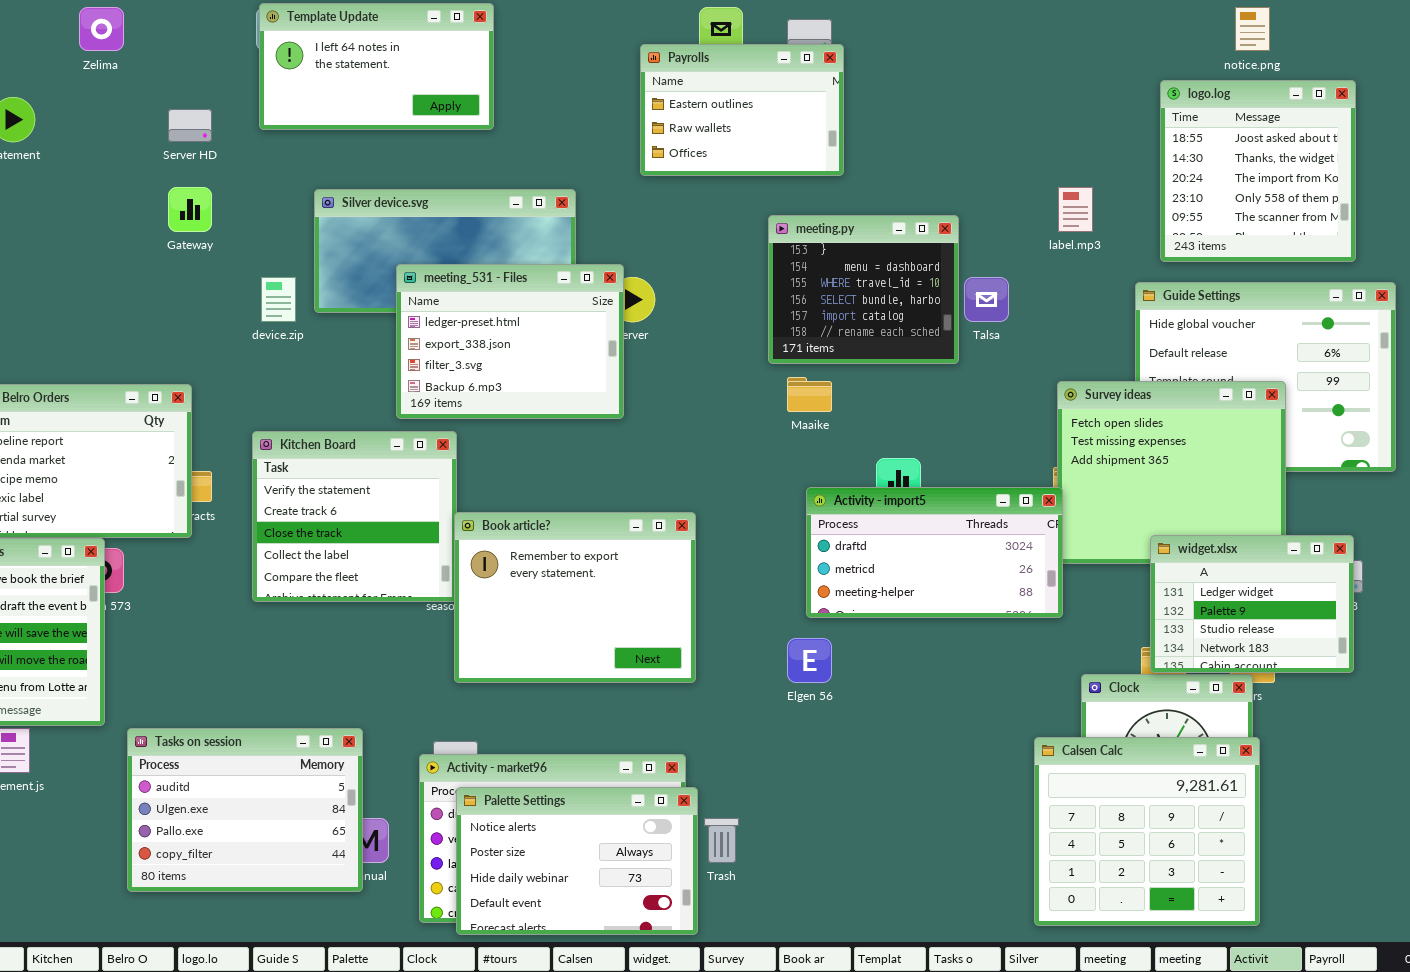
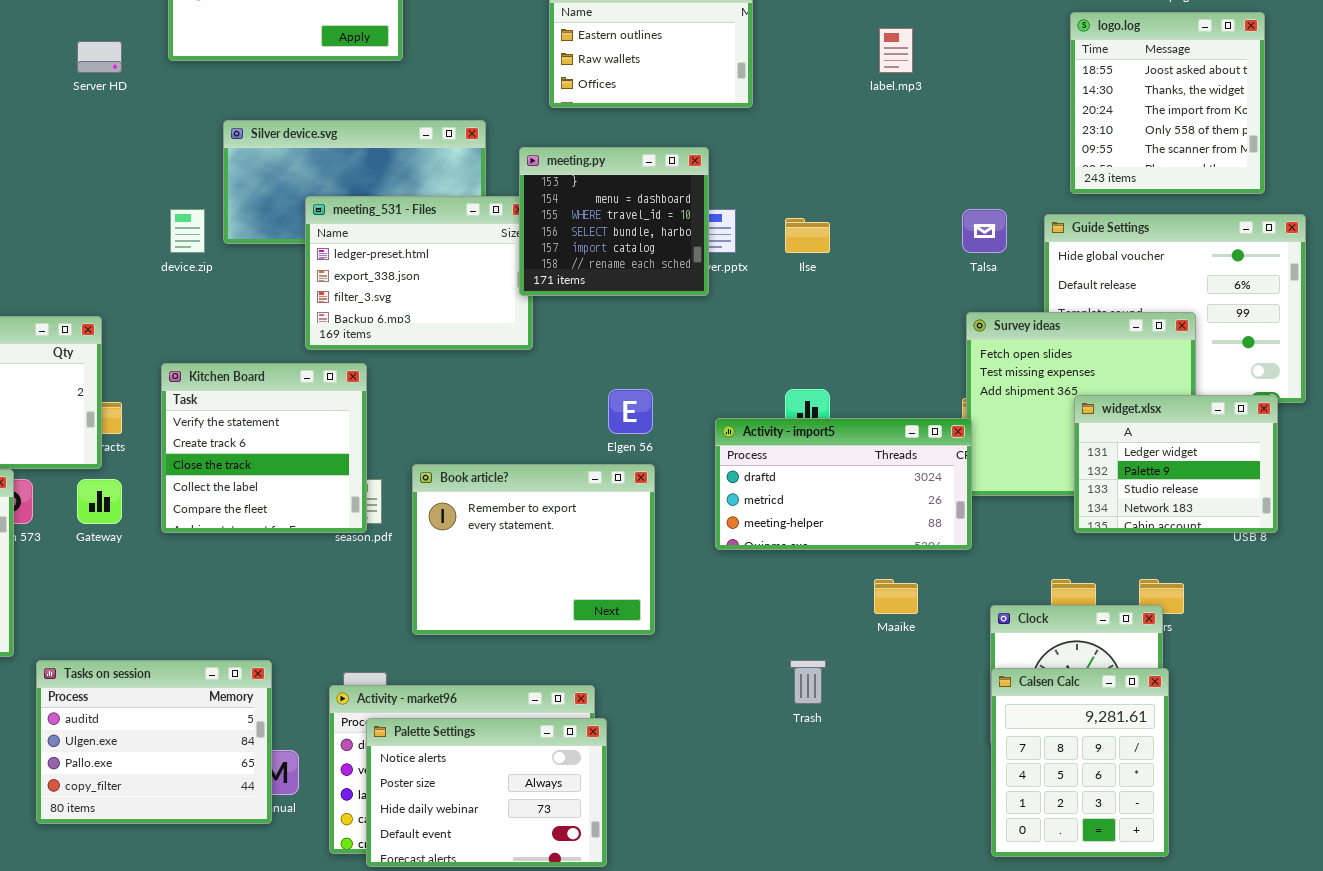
Gateway: [168,187,212,232] -> [77,479,122,524], moved
label.mp3: [1058,187,1093,232] -> [879,28,913,73], moved
meeting.py: [768,215,959,364] -> [519,147,709,296], moved
Talsa: [964,277,1009,322] -> [962,209,1007,253], moved
Maaike: [787,377,832,412] -> [874,579,918,614], moved
Book article?: [454,512,696,683] -> [412,464,655,635], moved
widget.xlsx: [1150,535,1354,673] -> [1074,395,1278,533], moved
Elgen 56: [787,638,832,683] -> [608,389,653,434], moved
Calsen Calc: [1034,737,1260,926] -> [991,668,1169,857], resized
Trash: [704,818,739,863] -> [790,660,826,704], moved

